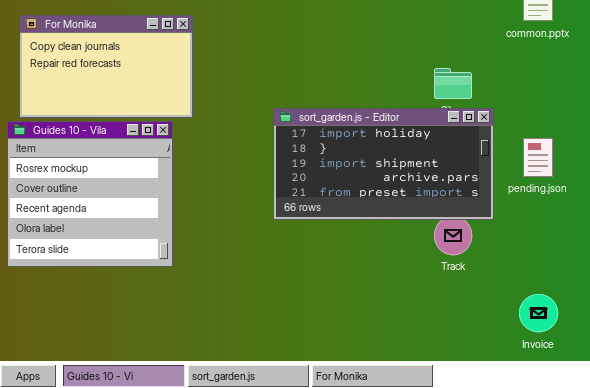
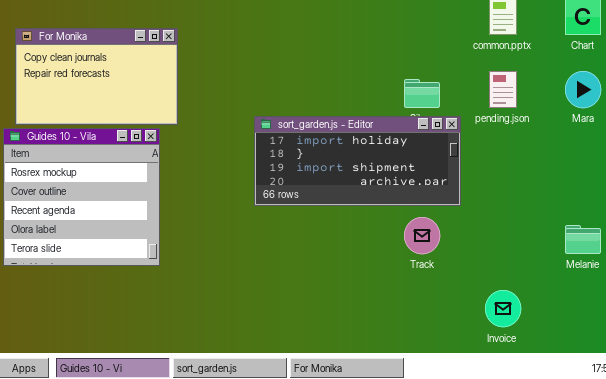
sort_garden.js - Editor: [273,108,494,220] -> [254,116,461,206], resized
pending.json: [523,138,553,177] -> [489,71,517,108], moved

